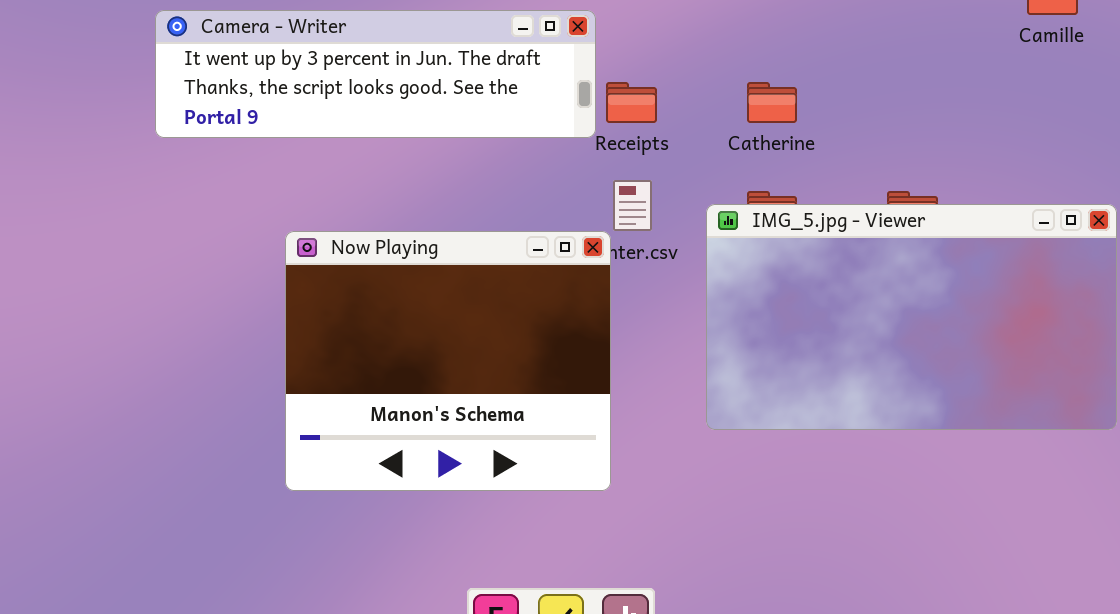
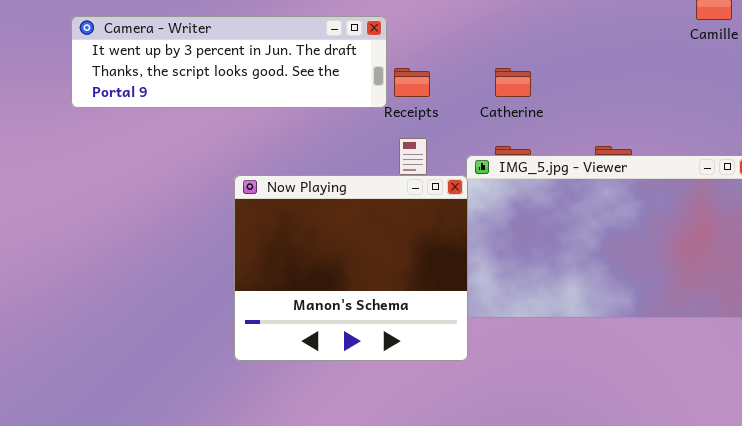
Now Playing: [285,231,611,491] -> [234,175,468,361], moved

